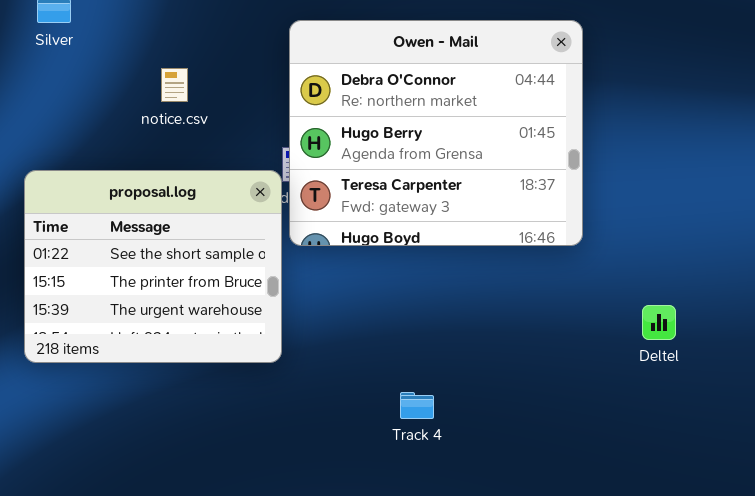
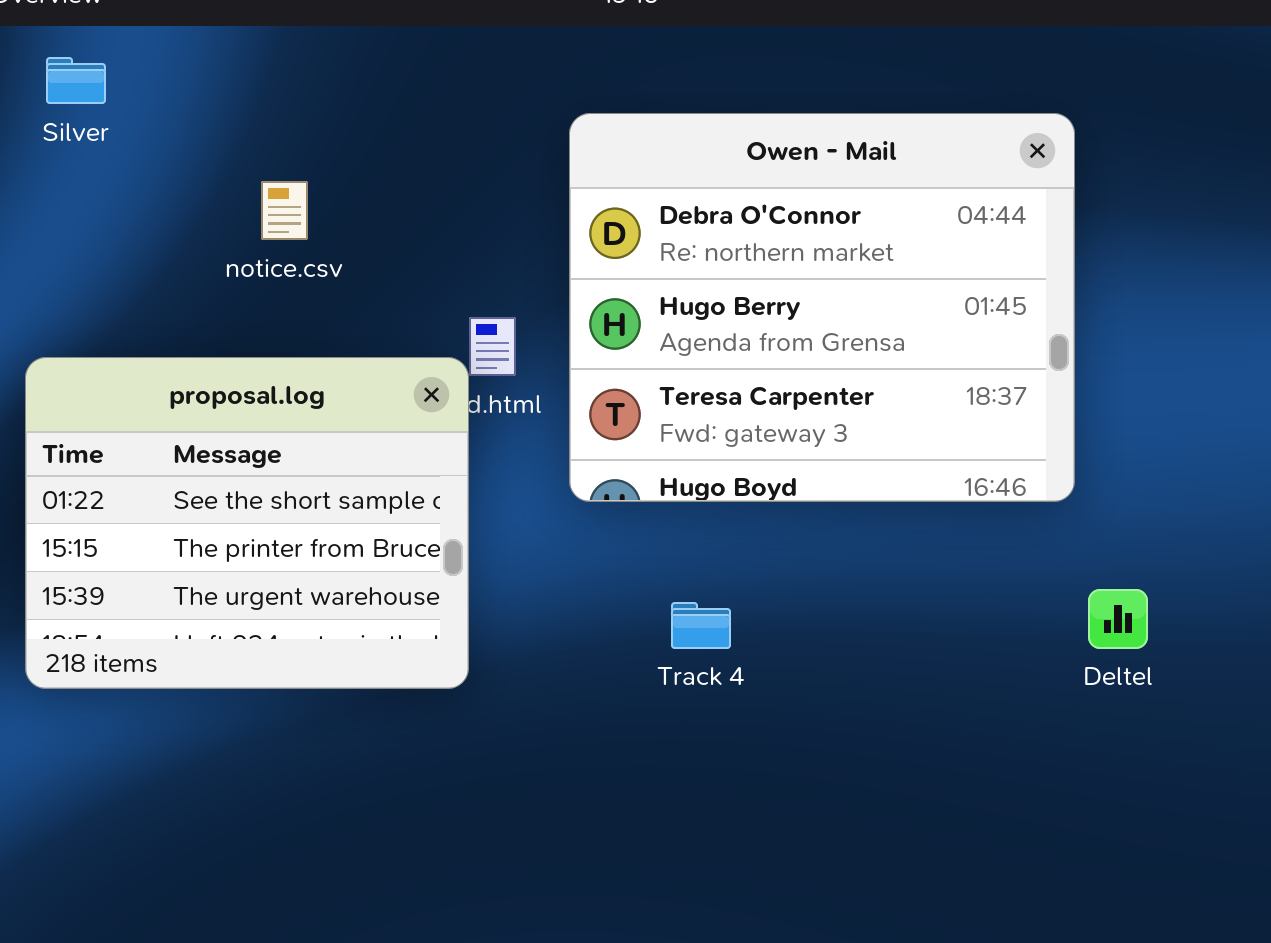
Owen - Mail: [289,20,583,246] -> [569,113,1075,502], moved
Track 4: [400,392,434,419] -> [671,602,731,649], moved

